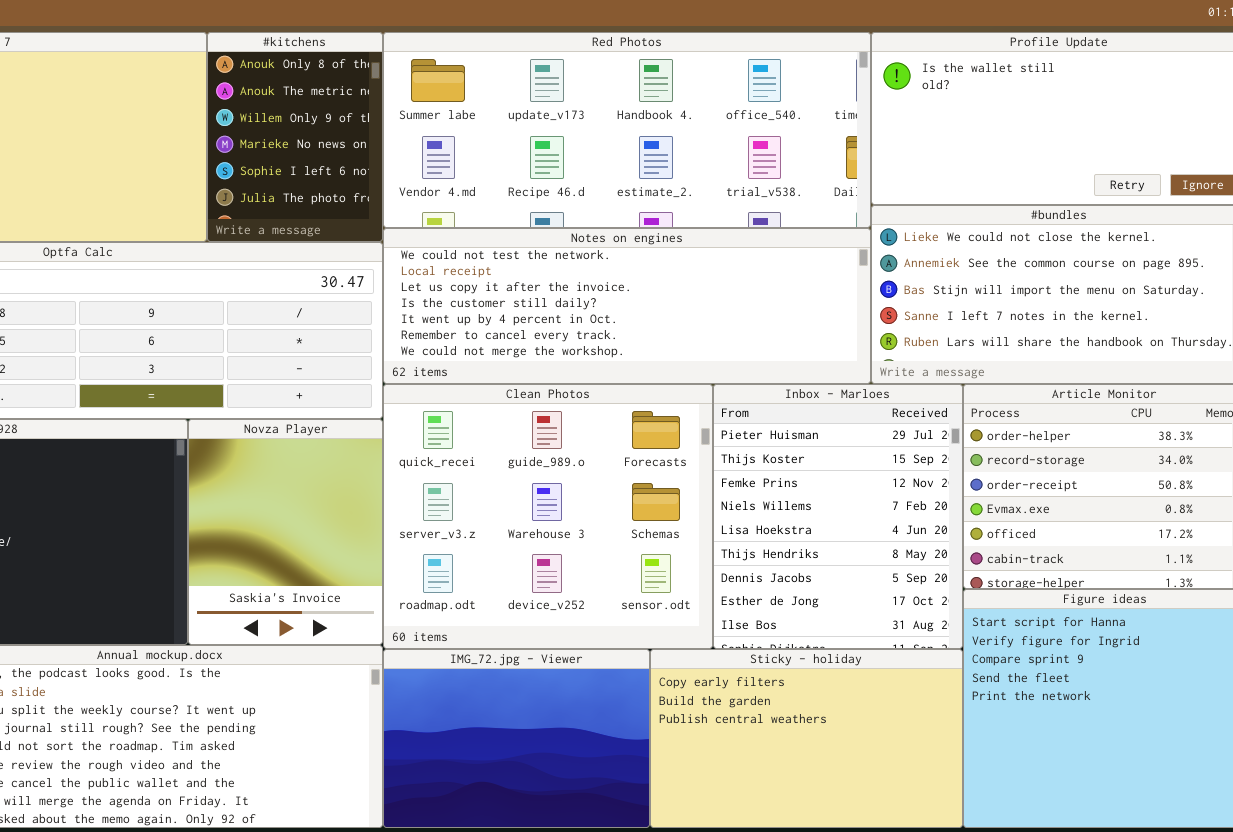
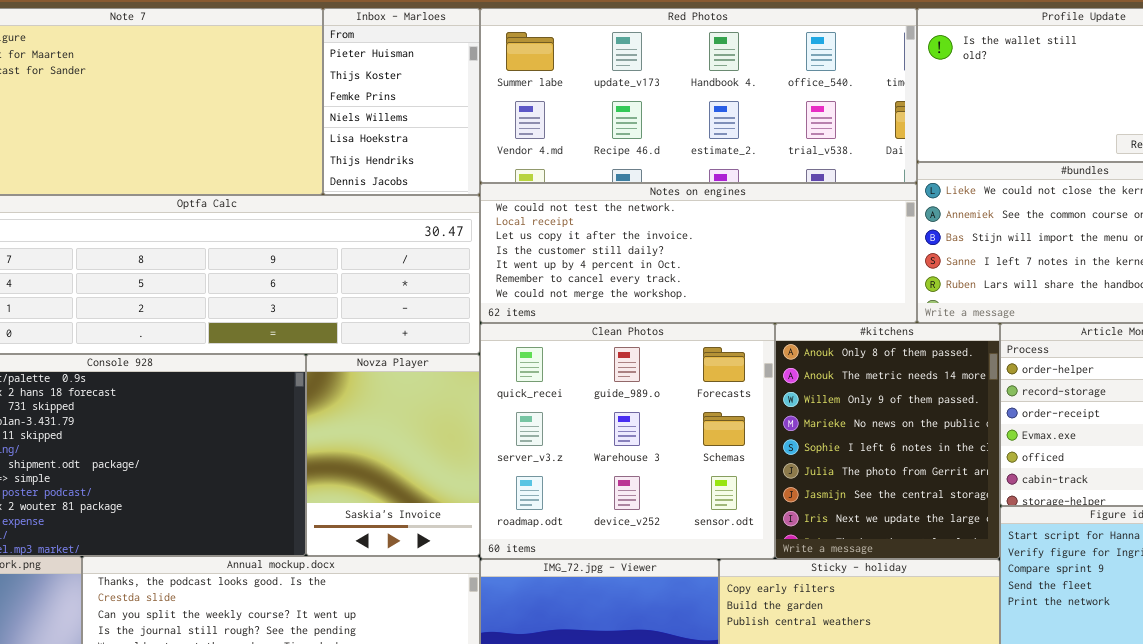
#kitchens: [207,32,383,242] -> [775,323,1000,559], moved, resized
Inbox - Marloes: [713,384,963,649] -> [323,8,480,195], moved, resized

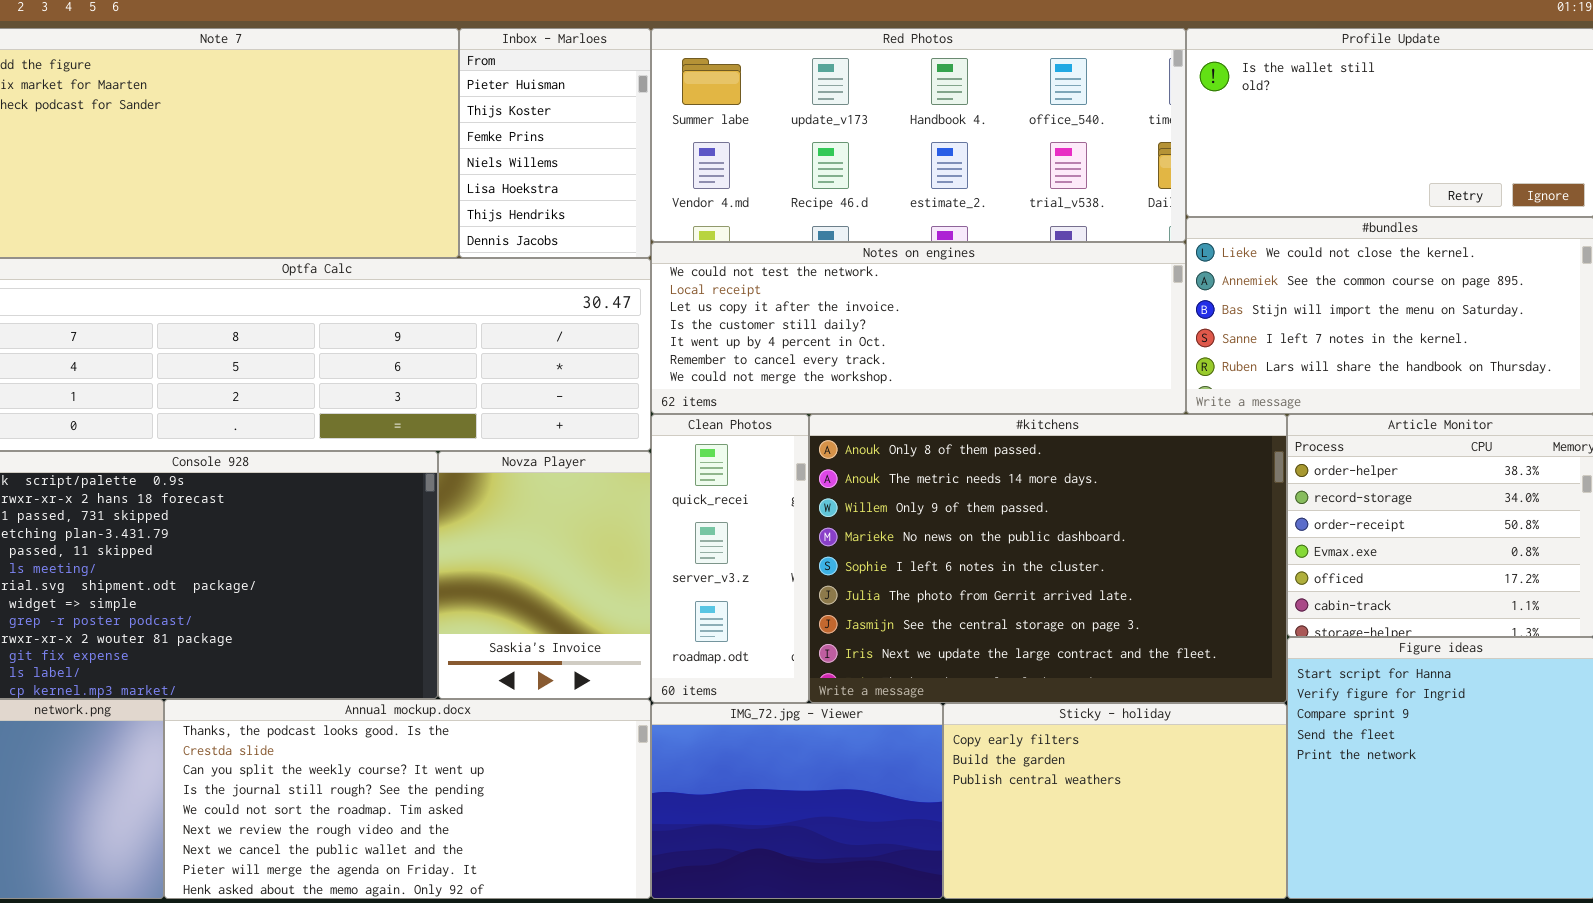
Clean Photos: [480,323,775,559] -> [651,414,809,703], resized
#kitchens: [775,323,1000,559] -> [809,414,1287,703], resized

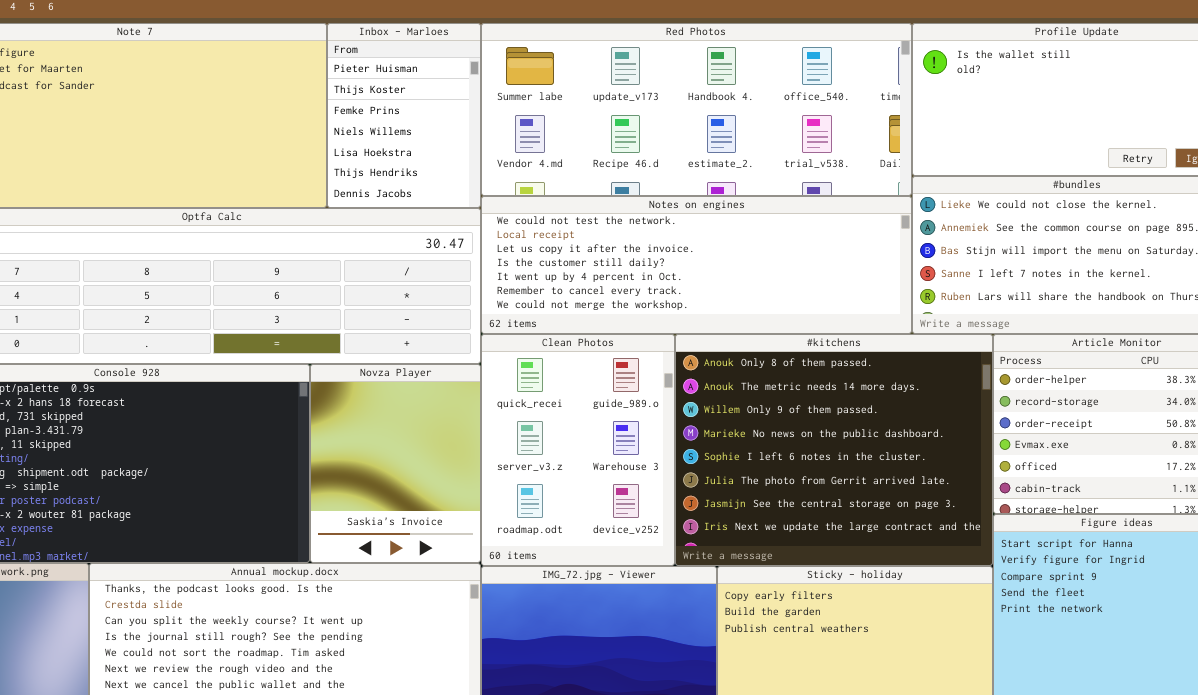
Clean Photos: [651,414,809,703] -> [481,334,675,566], resized
#kitchens: [809,414,1287,703] -> [675,334,993,566], resized

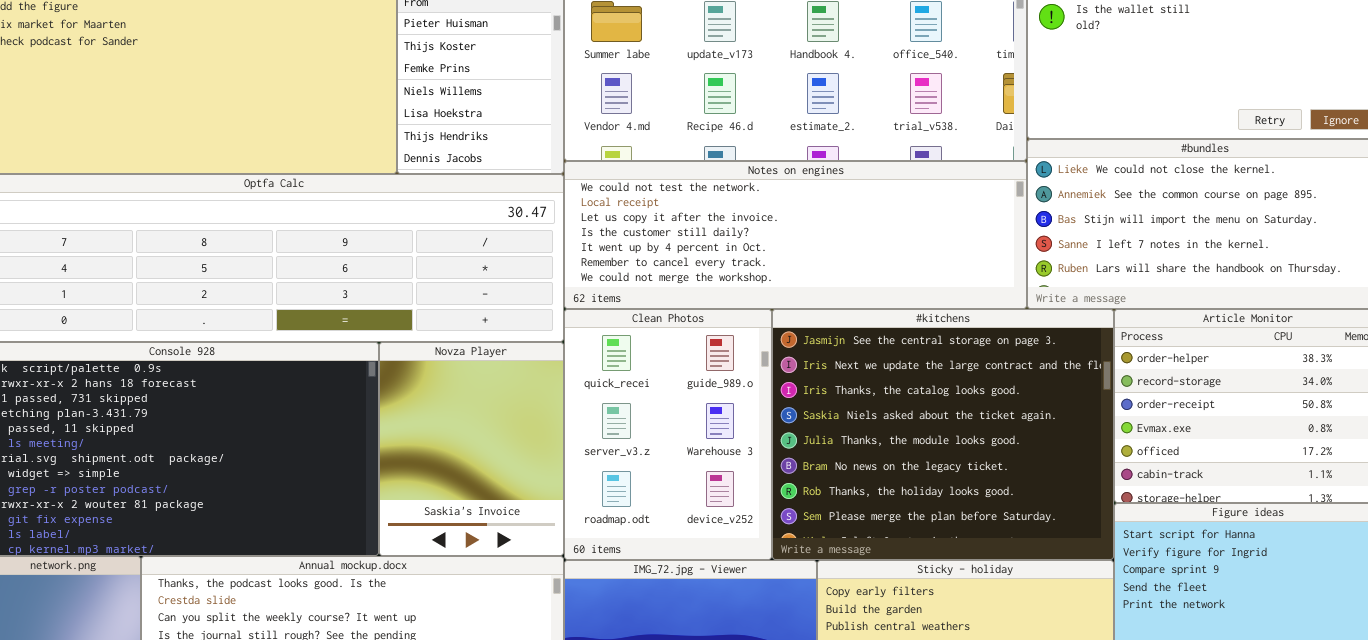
#kitchens: [675,334,993,566] -> [772,309,1114,560], scrolled down 6 rows

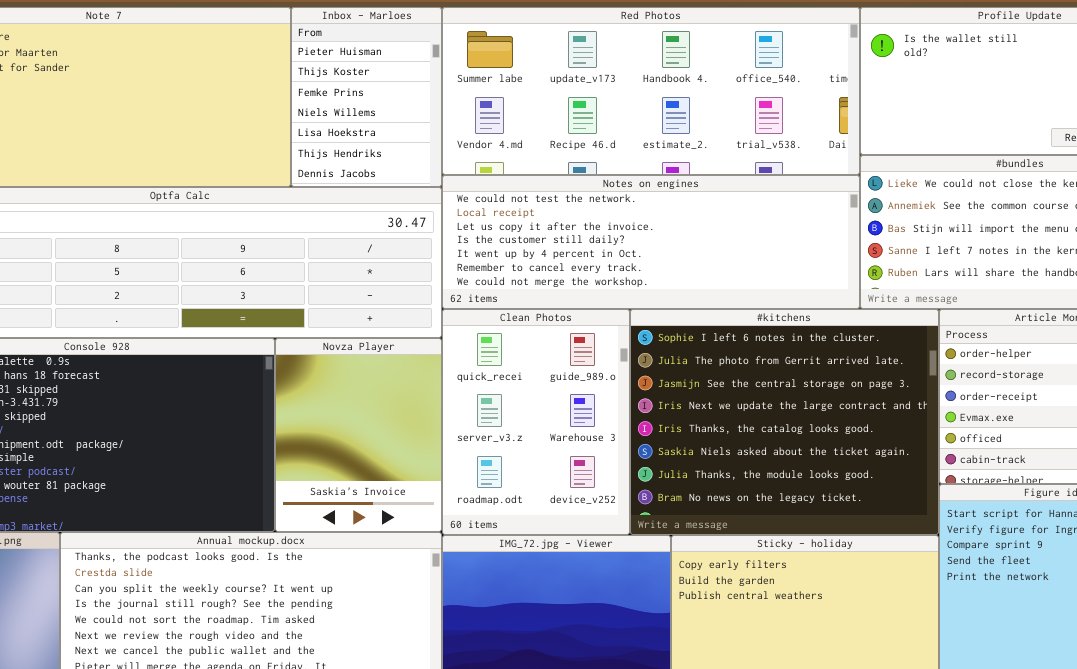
#kitchens: [772,309,1114,560] -> [630,309,939,535], scrolled up 2 rows

